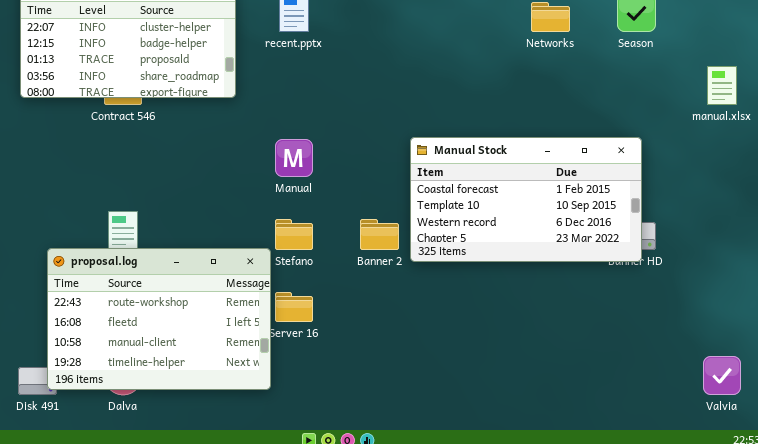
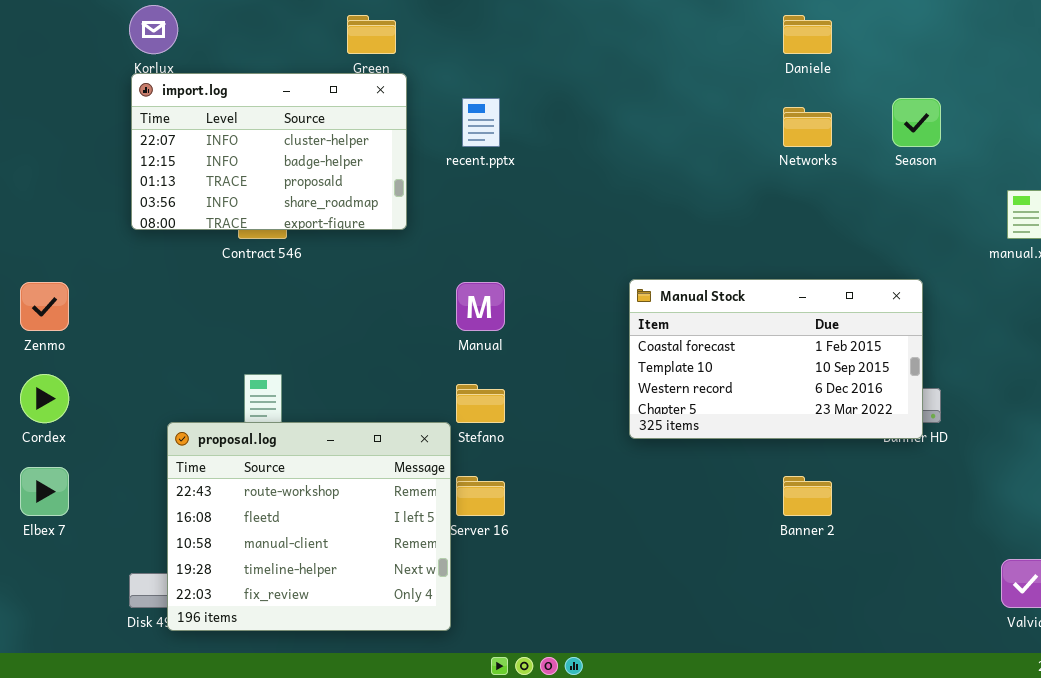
Banner 2: [360,219,399,250] -> [783,476,832,516], moved
proposal.log: [47,248,271,390] -> [167,422,451,631], resized

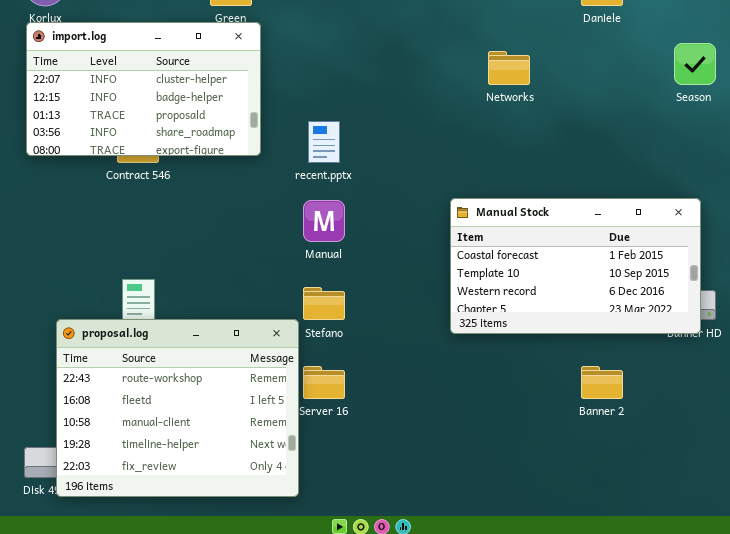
recent.pptx: [462,98,500,147] -> [308,121,340,163], moved
Networks: [783,107,832,147] -> [488,51,530,85], moved

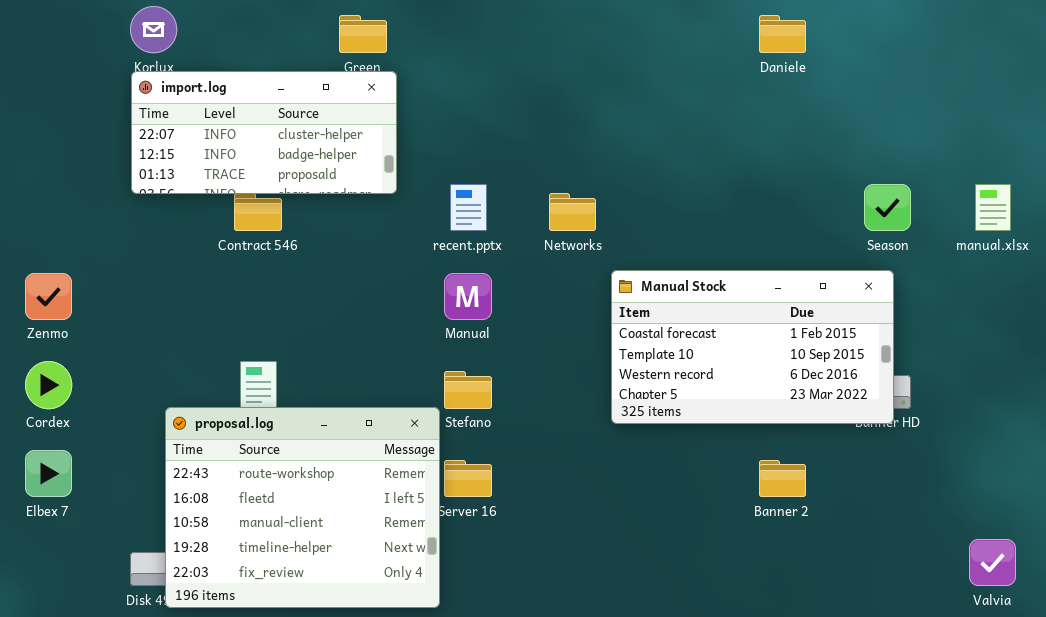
import.log: [26,22,261,156] -> [131,71,397,194], resized
Season: [674,43,716,85] -> [864,184,911,231], moved
Networks: [488,51,530,85] -> [549,193,596,231], moved

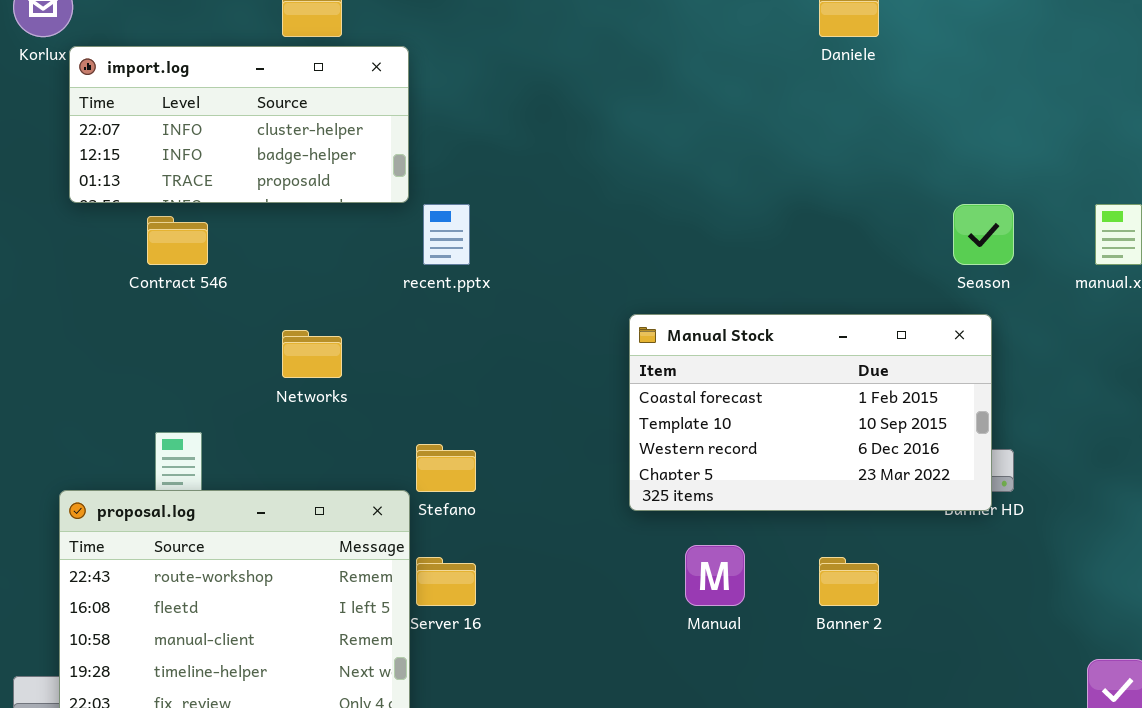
import.log: [131,71,397,194] -> [69,46,409,203], moved
Networks: [549,193,596,231] -> [282,330,342,378], moved
Manual: [444,273,492,320] -> [685,545,745,606], moved

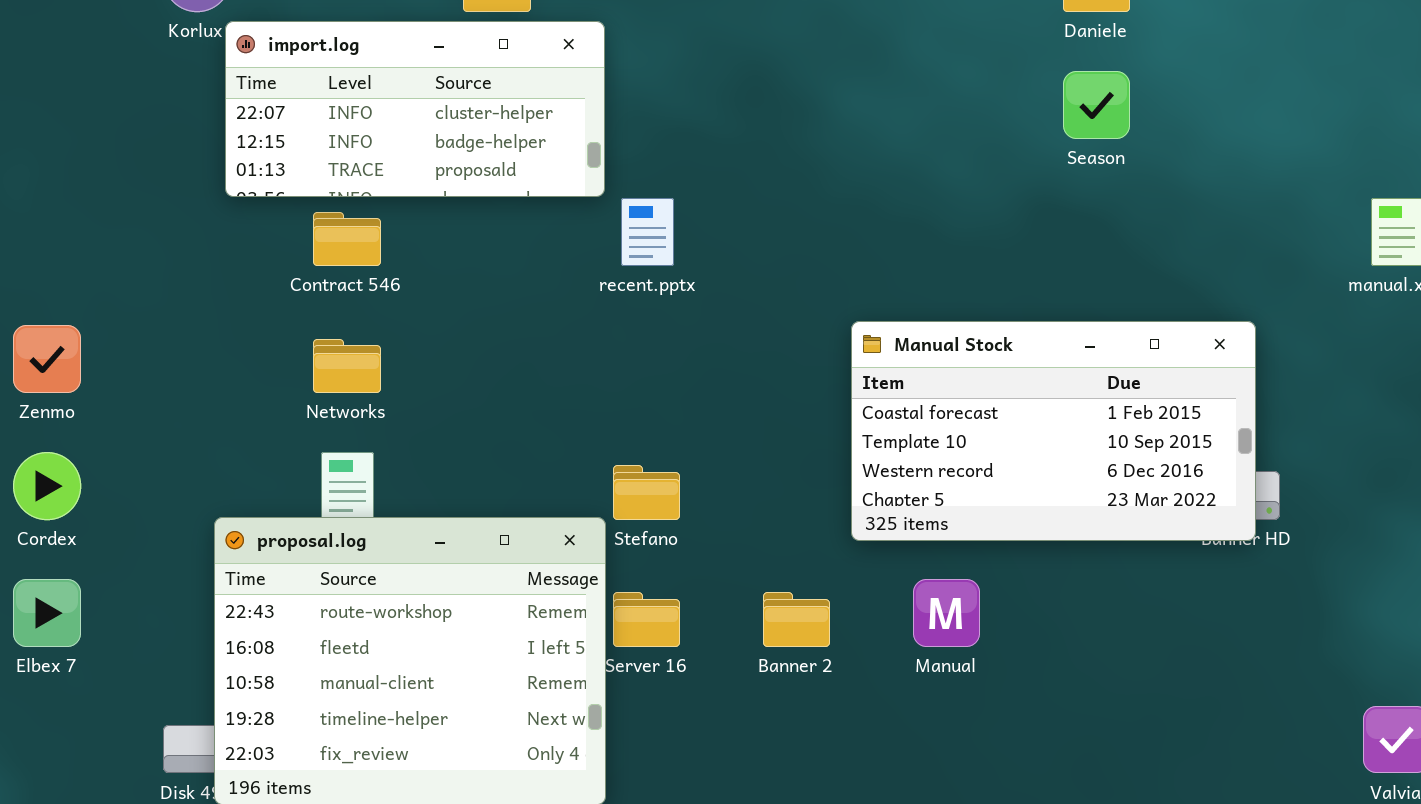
Season: [953,204,1014,265] -> [1063,71,1130,139], moved
Networks: [282,330,342,378] -> [313,339,381,393], moved
Banner 2: [819,557,879,606] -> [763,592,830,647], moved

